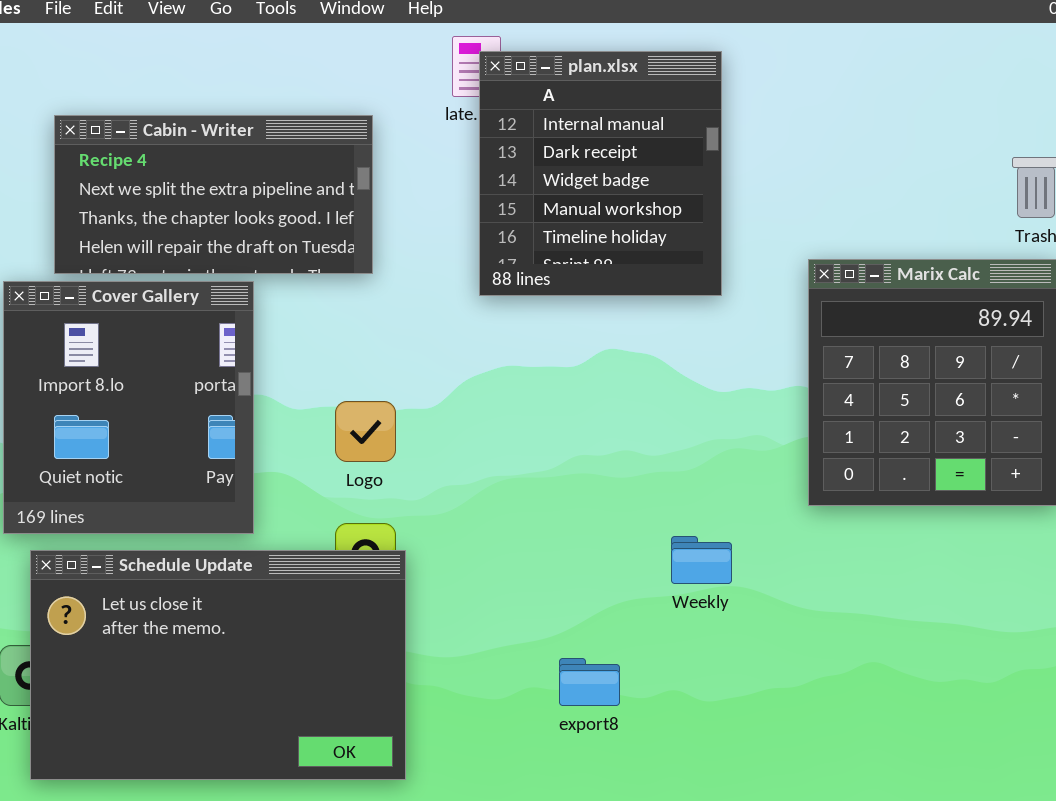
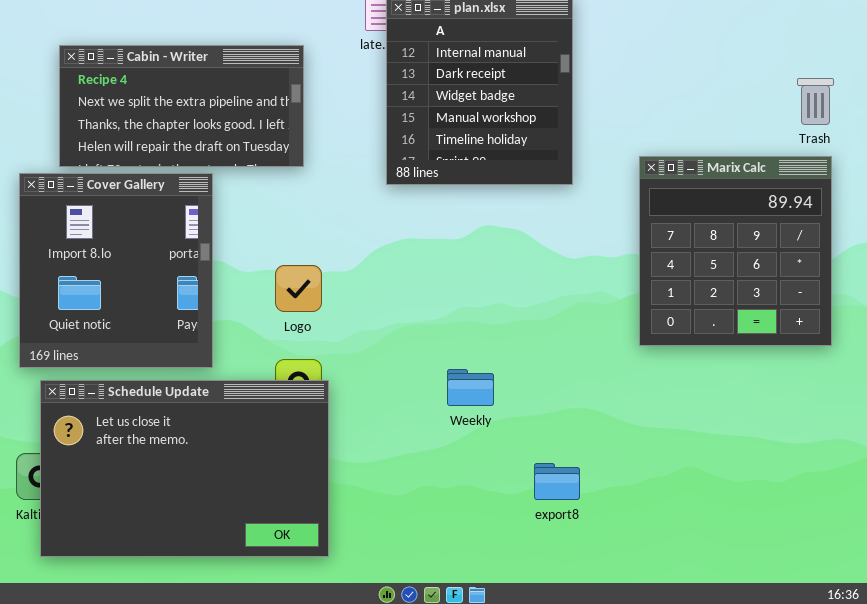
Weekly: [671,536,732,584] -> [447,369,494,406], moved
export8: [559,658,620,706] -> [534,463,580,500], moved

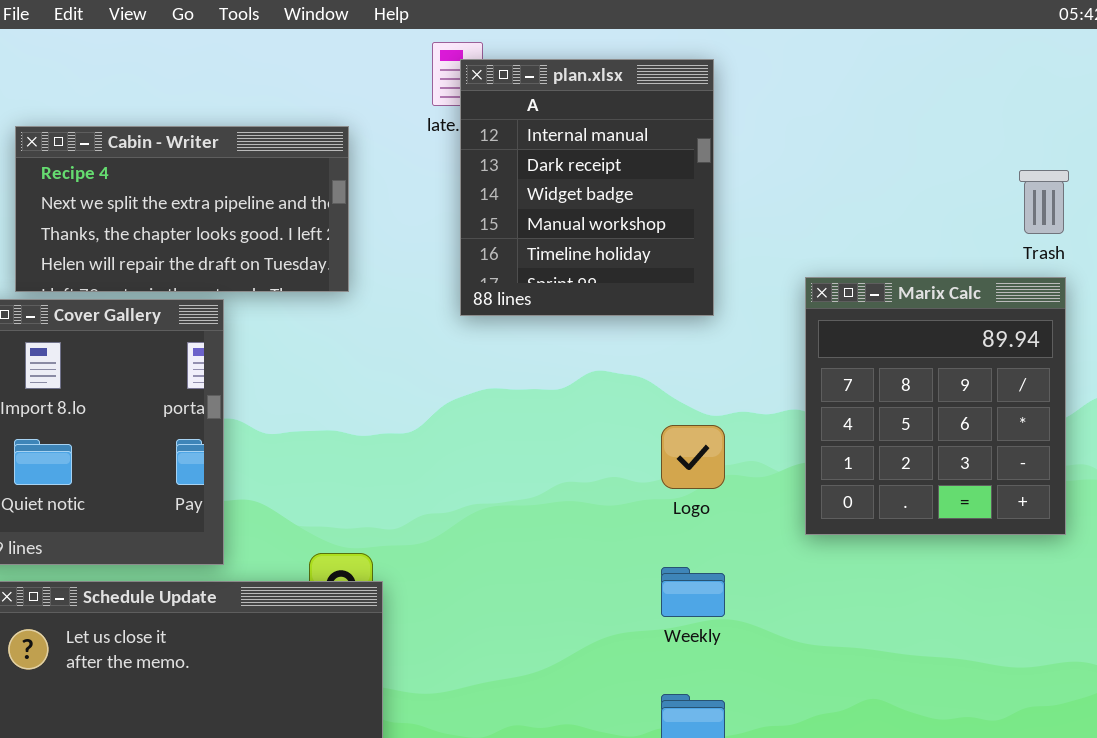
Logo: [275,265,322,312] -> [661,425,725,489], moved
Weekly: [447,369,494,406] -> [661,567,725,617], moved

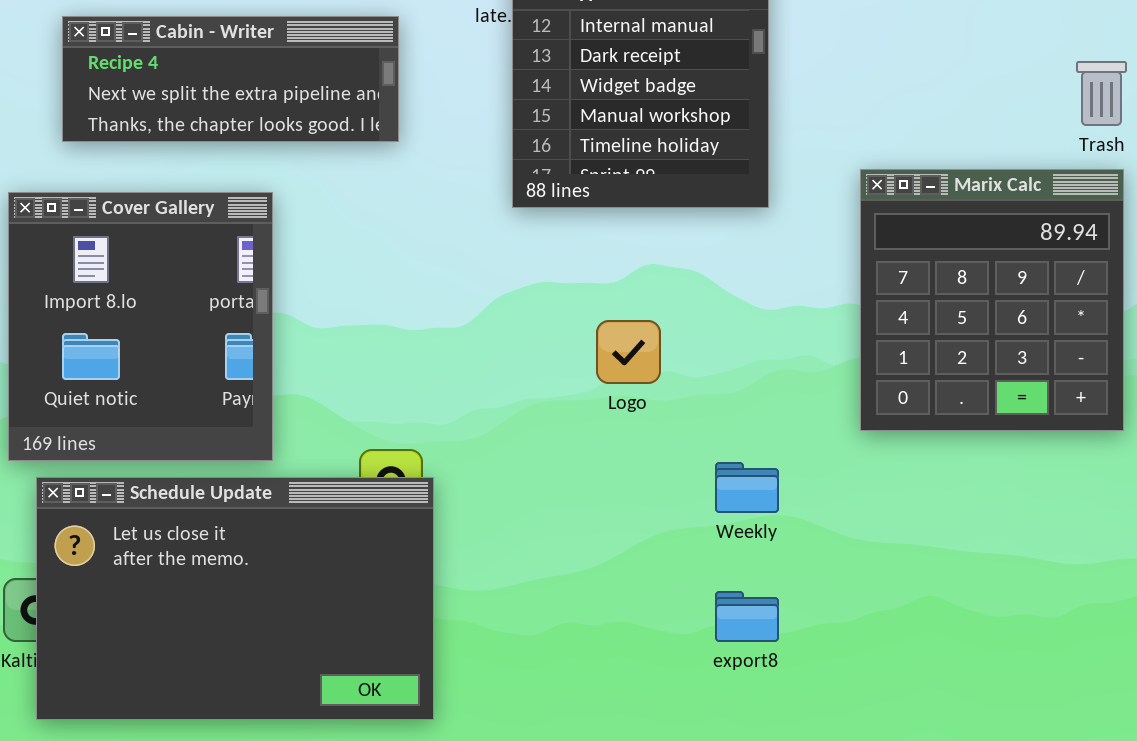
Cabin - Writer: [15,126,349,292] -> [62,16,399,142], resized
Logo: [661,425,725,489] -> [596,320,661,384], moved

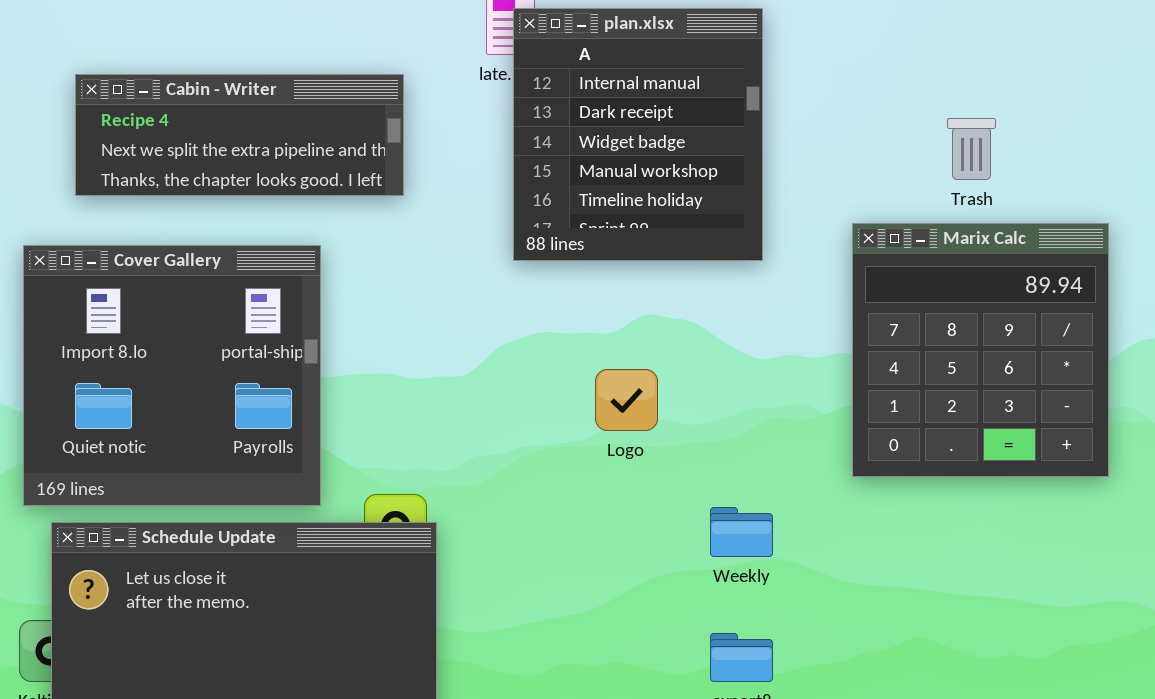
Trash: [1076,61,1127,126] -> [947,118,996,180], moved
Cover Gallery: [8,192,273,461] -> [23,245,321,506], resized

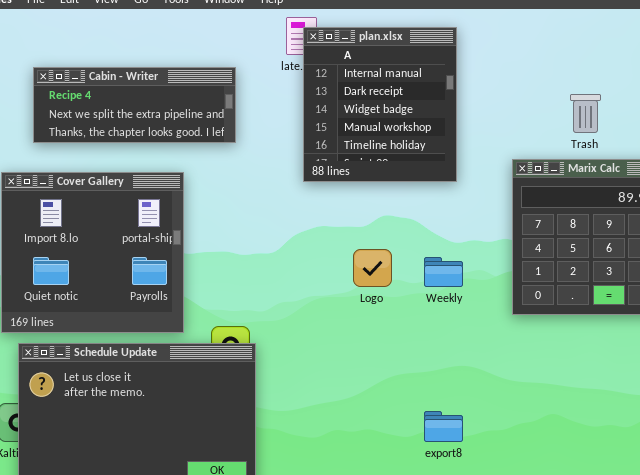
Weekly: [710,507,773,557] -> [424,257,463,287], moved

